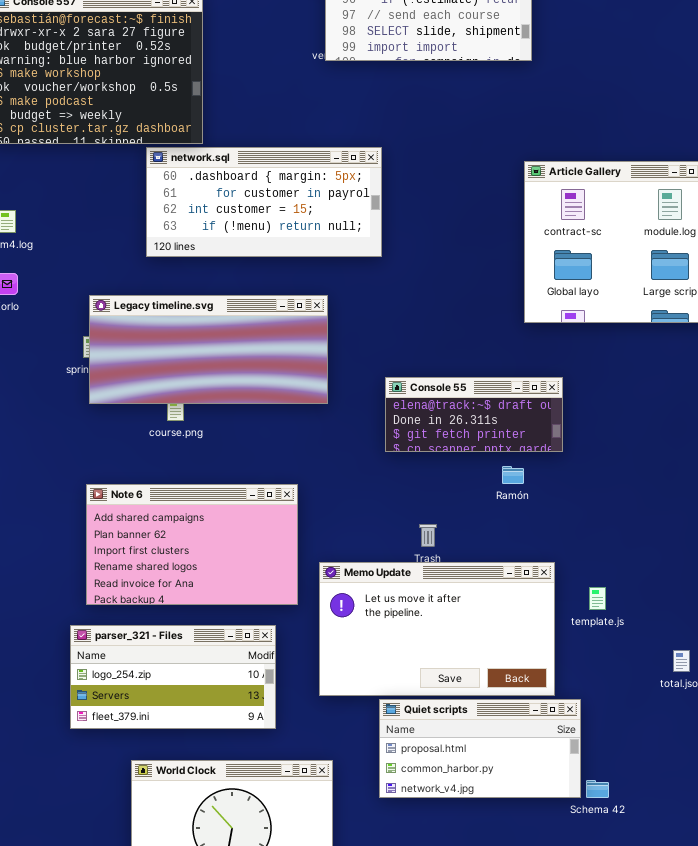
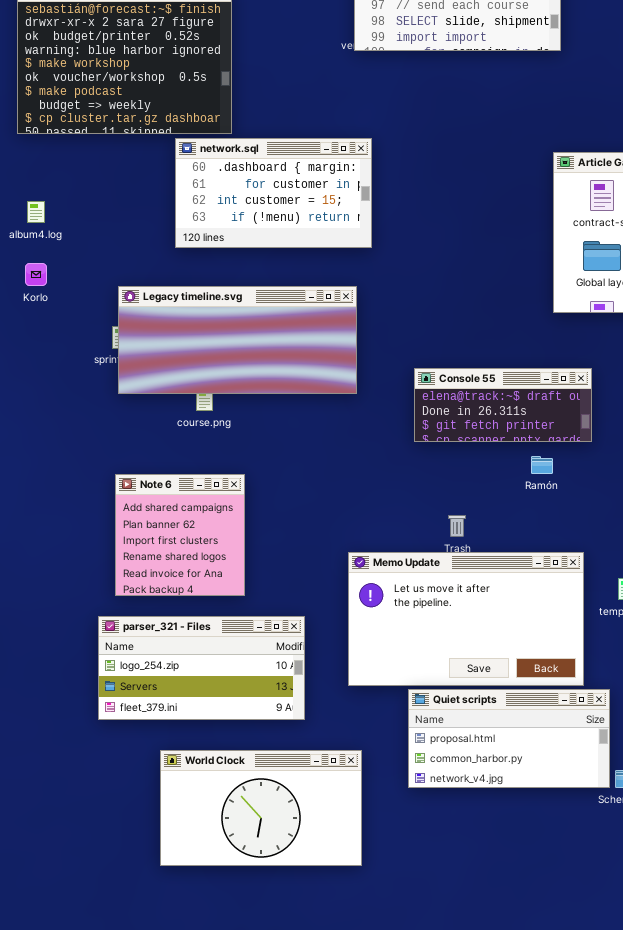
network.sql: [146,147,382,257] -> [175,138,372,248], resized
Note 6: [86,484,298,605] -> [115,474,245,596], resized

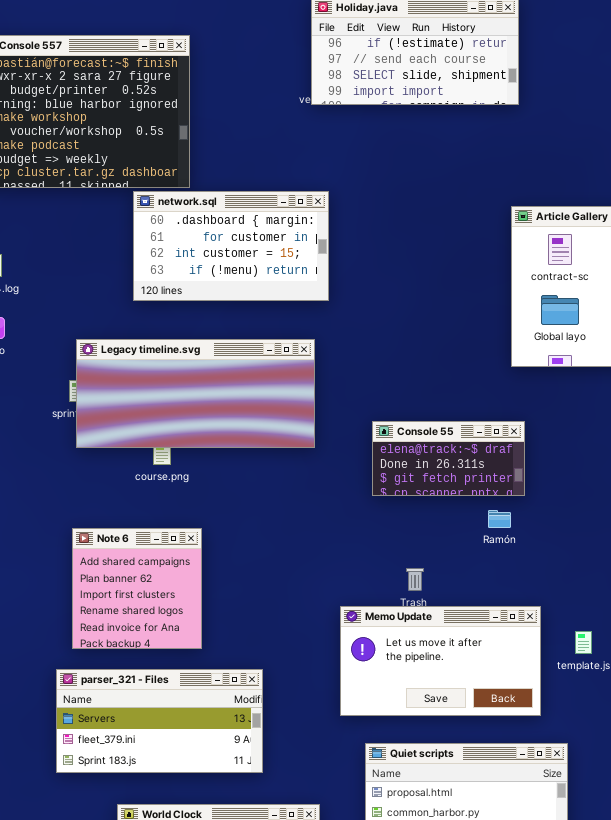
Console 55: [414,368,592,442] -> [372,421,525,496], resized
Memo Update: [348,552,584,686] -> [340,606,541,716], resized
parser_321 - Files: [98,616,305,720] -> [56,669,263,773], scrolled down 1 row

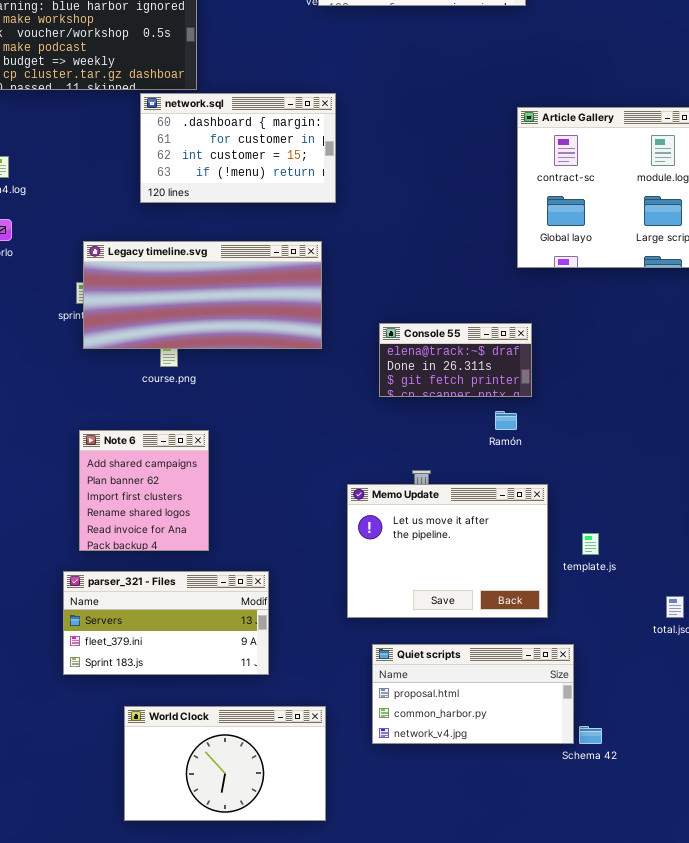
Memo Update: [340,606,541,716] -> [347,484,548,618], resized

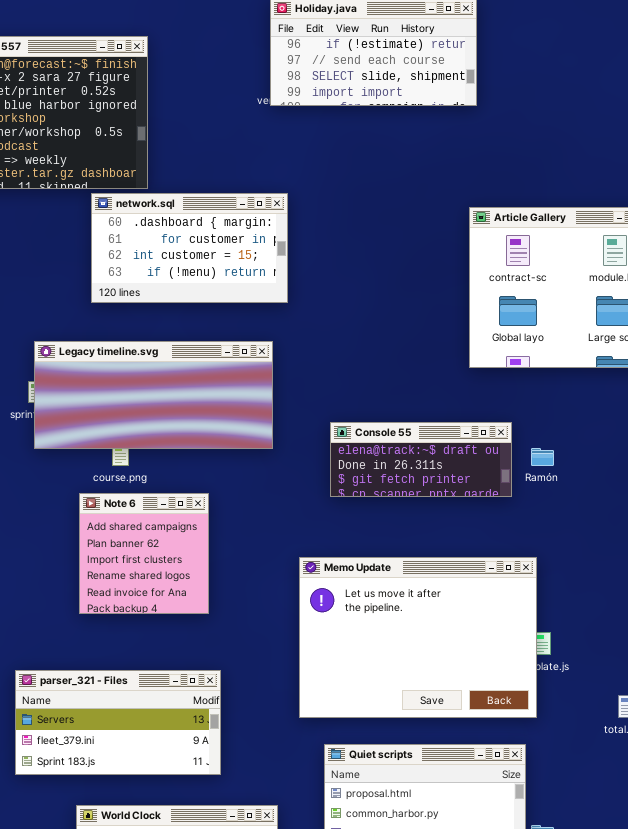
Console 55: [379,323,532,397] -> [330,422,512,497], resized
Ramón: [495,411,517,430] -> [531,448,554,466], moved
Note 6: [79,430,209,551] -> [79,493,209,614], moved
Memo Update: [347,484,548,618] -> [299,557,537,718], resized

